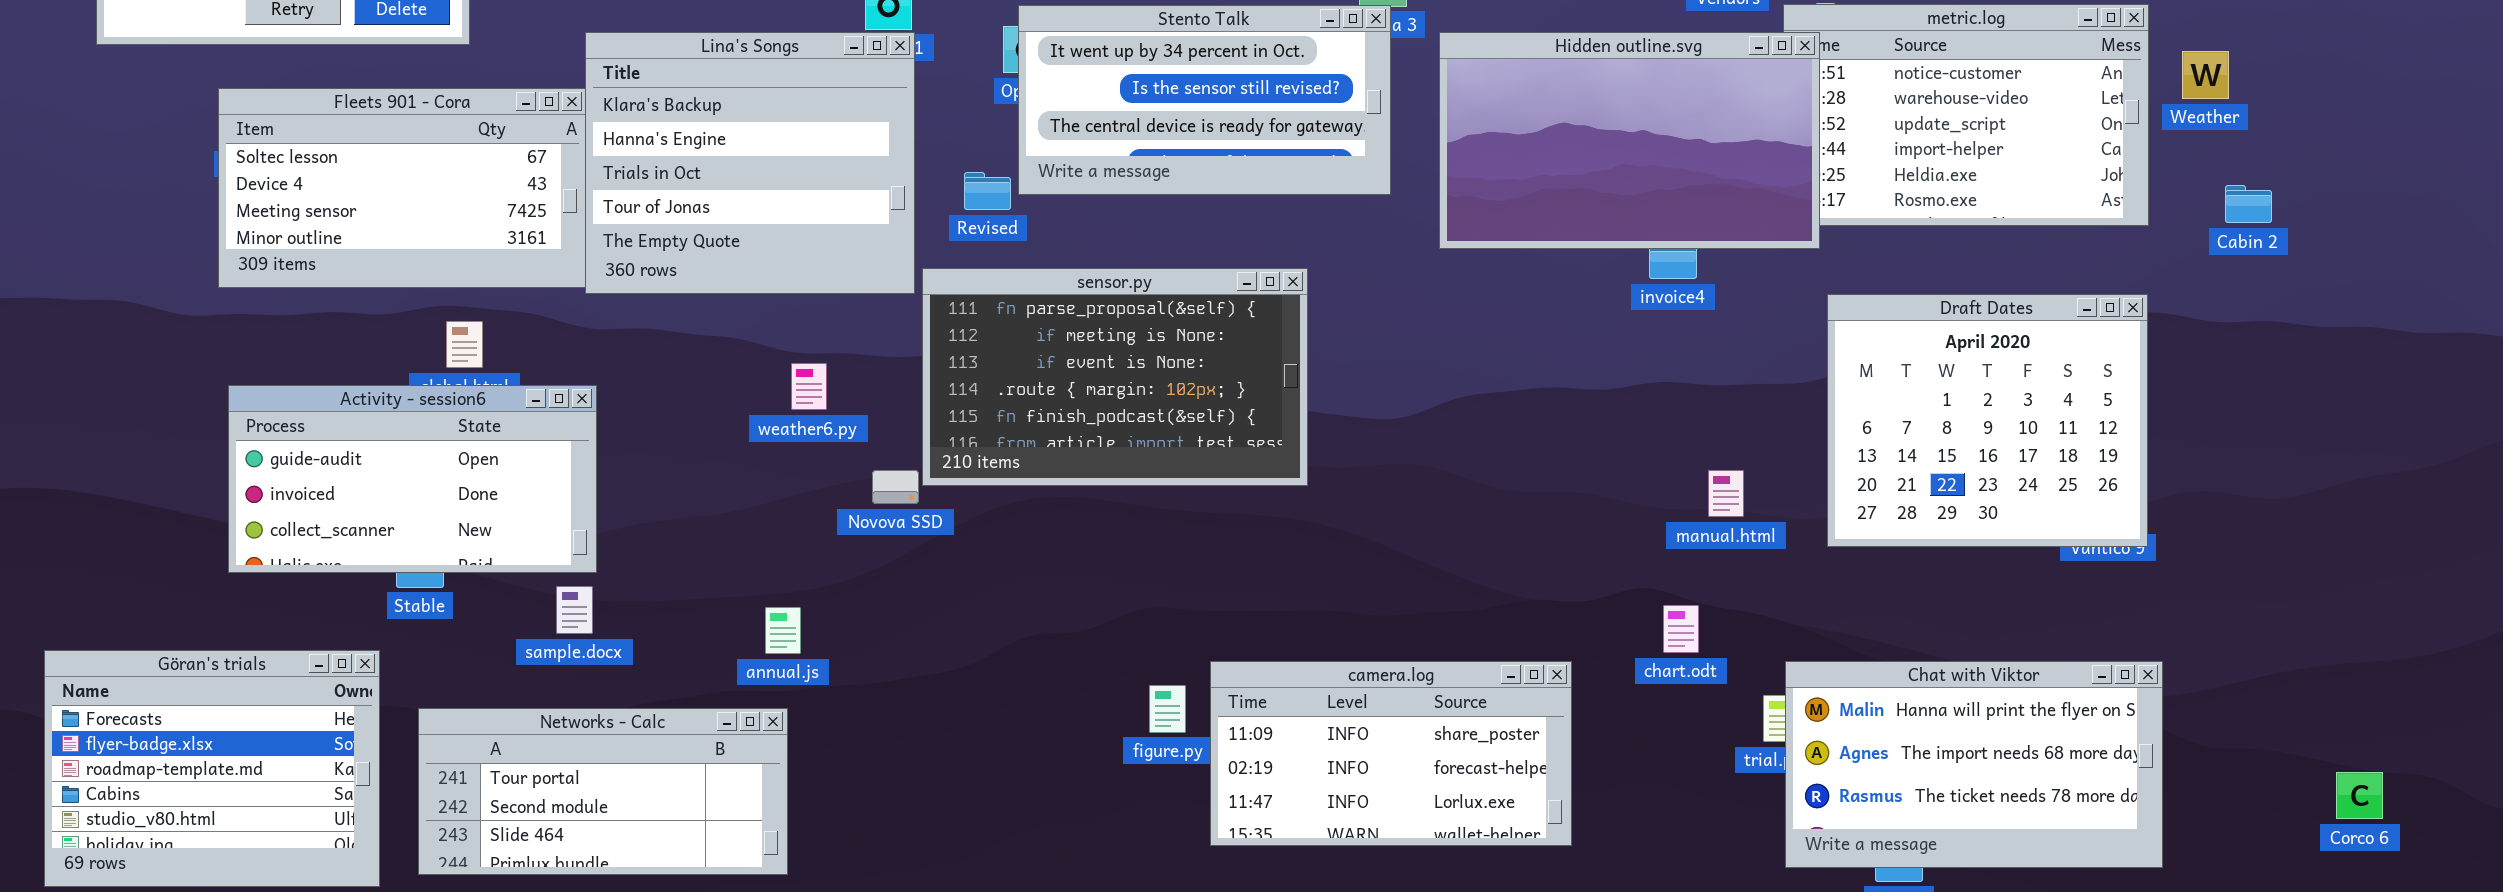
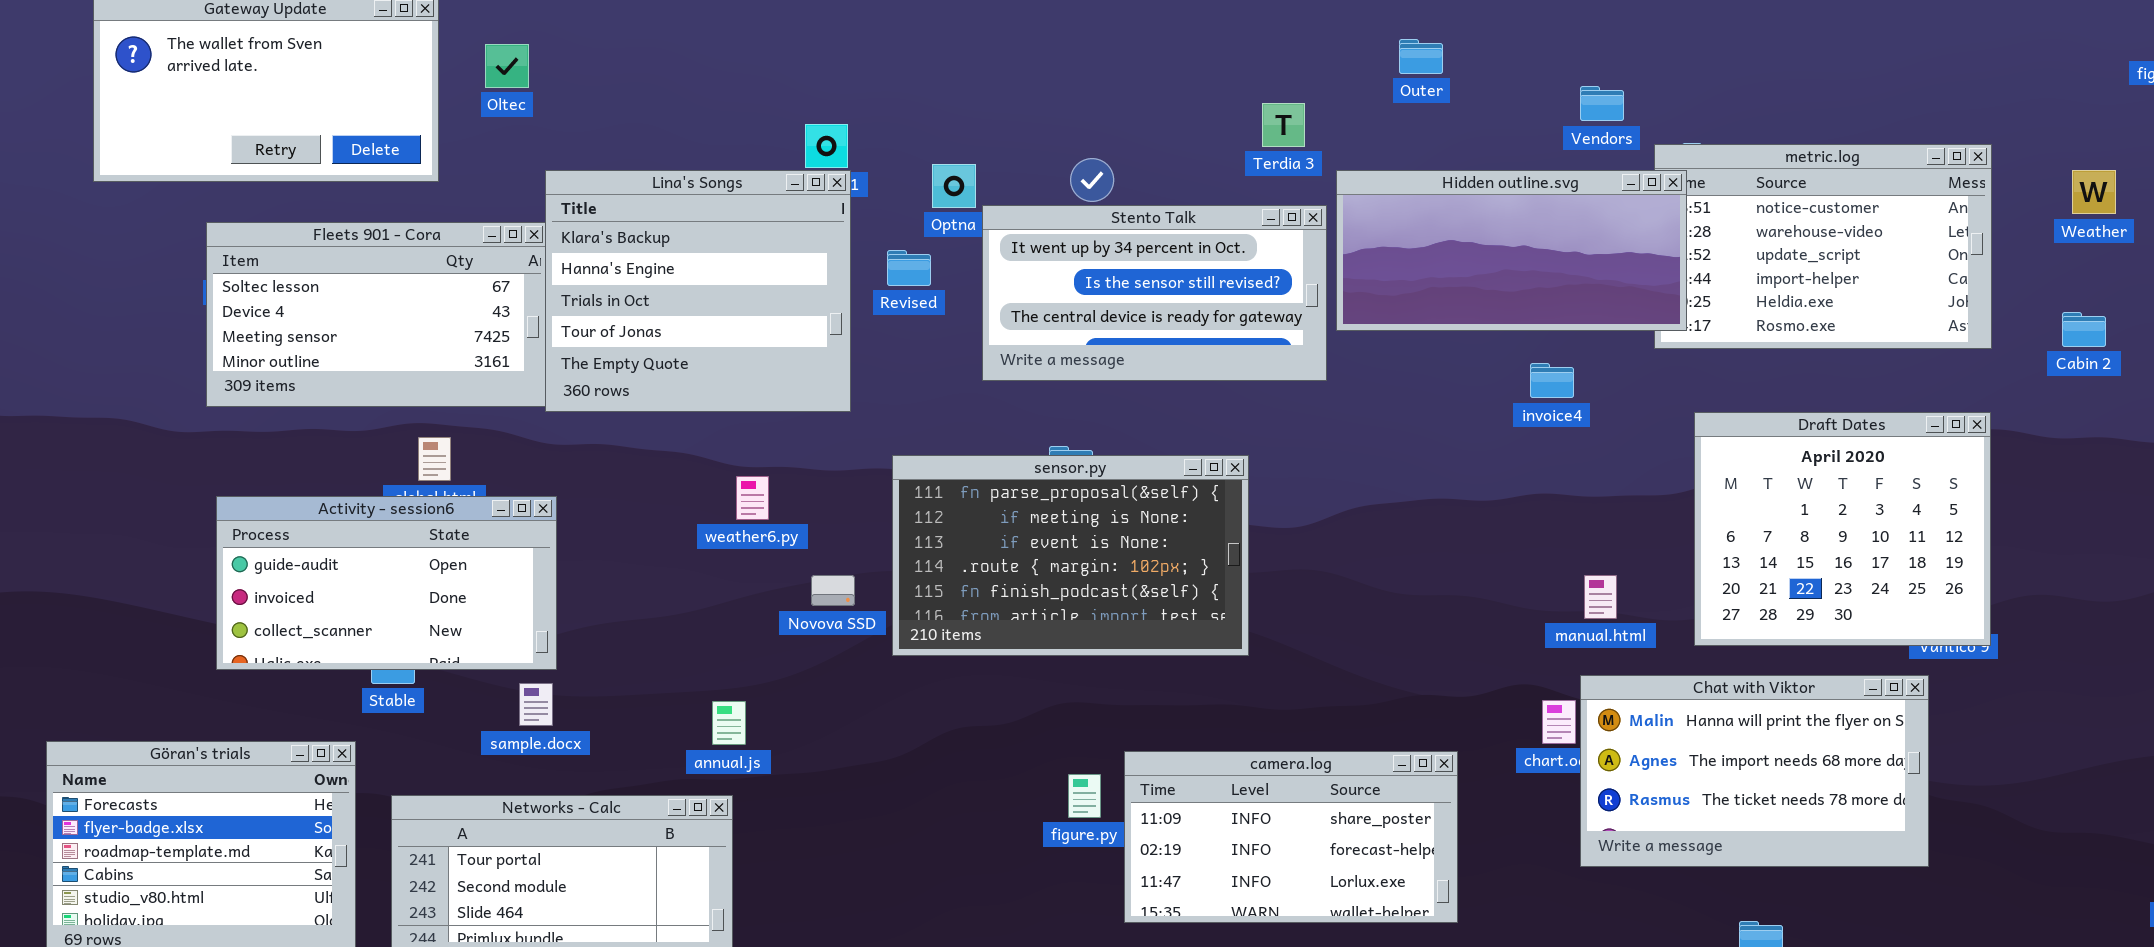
Stento Talk: [1018,5,1391,195] -> [982,205,1327,381], moved
Hidden outline.svg: [1439,32,1820,249] -> [1336,170,1687,331], resized
Weather: [2182,51,2229,99] -> [2072,170,2116,214], moved
Revised: [964,172,1011,210] -> [887,250,931,286], moved
sensor.py: [922,268,1308,486] -> [892,455,1249,656], moved
Chat with Viktor: [1785,661,2163,868] -> [1580,675,1929,867], moved

